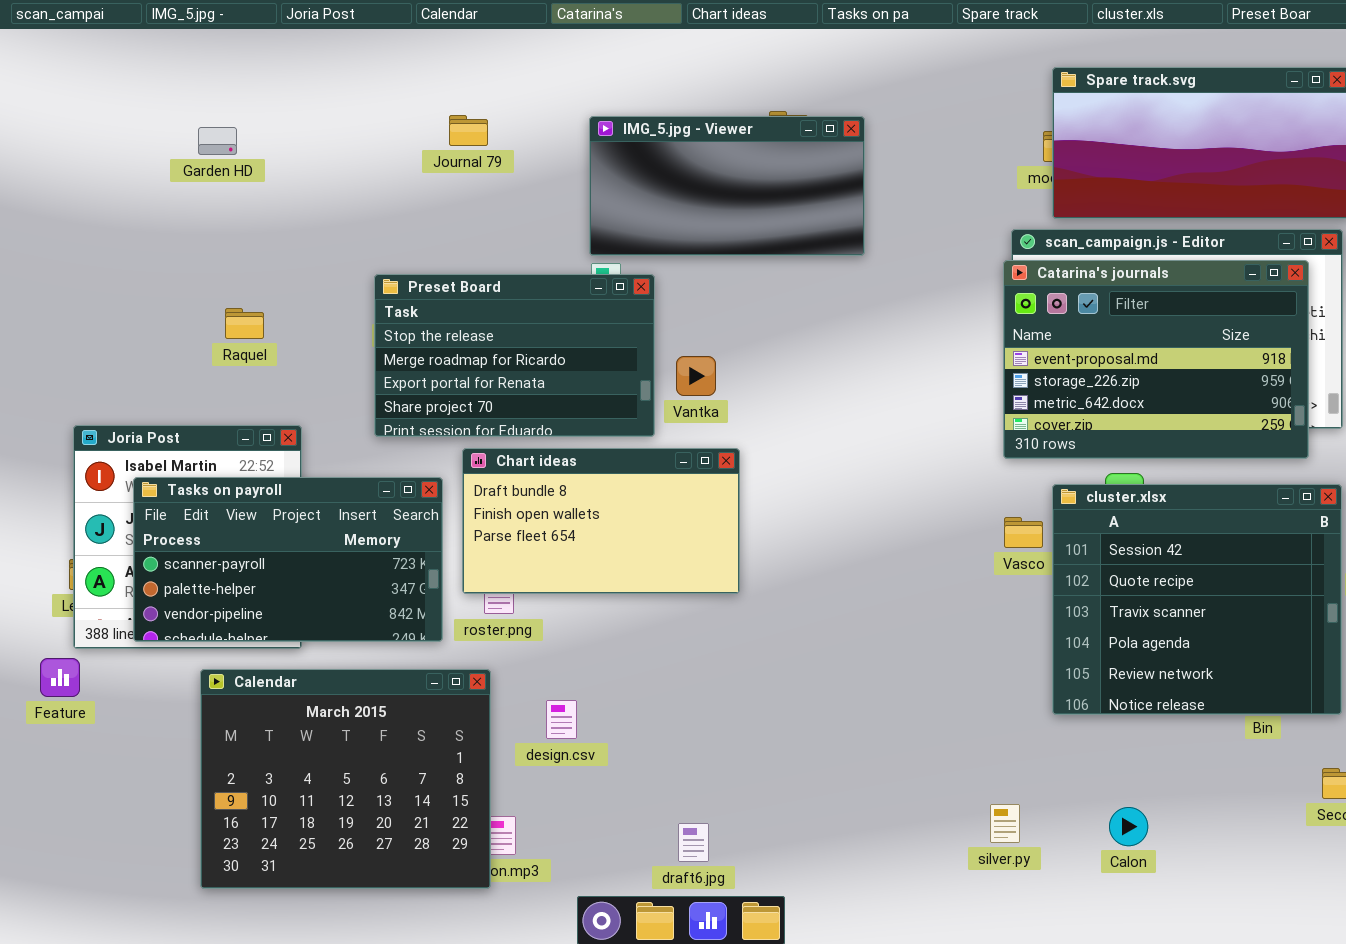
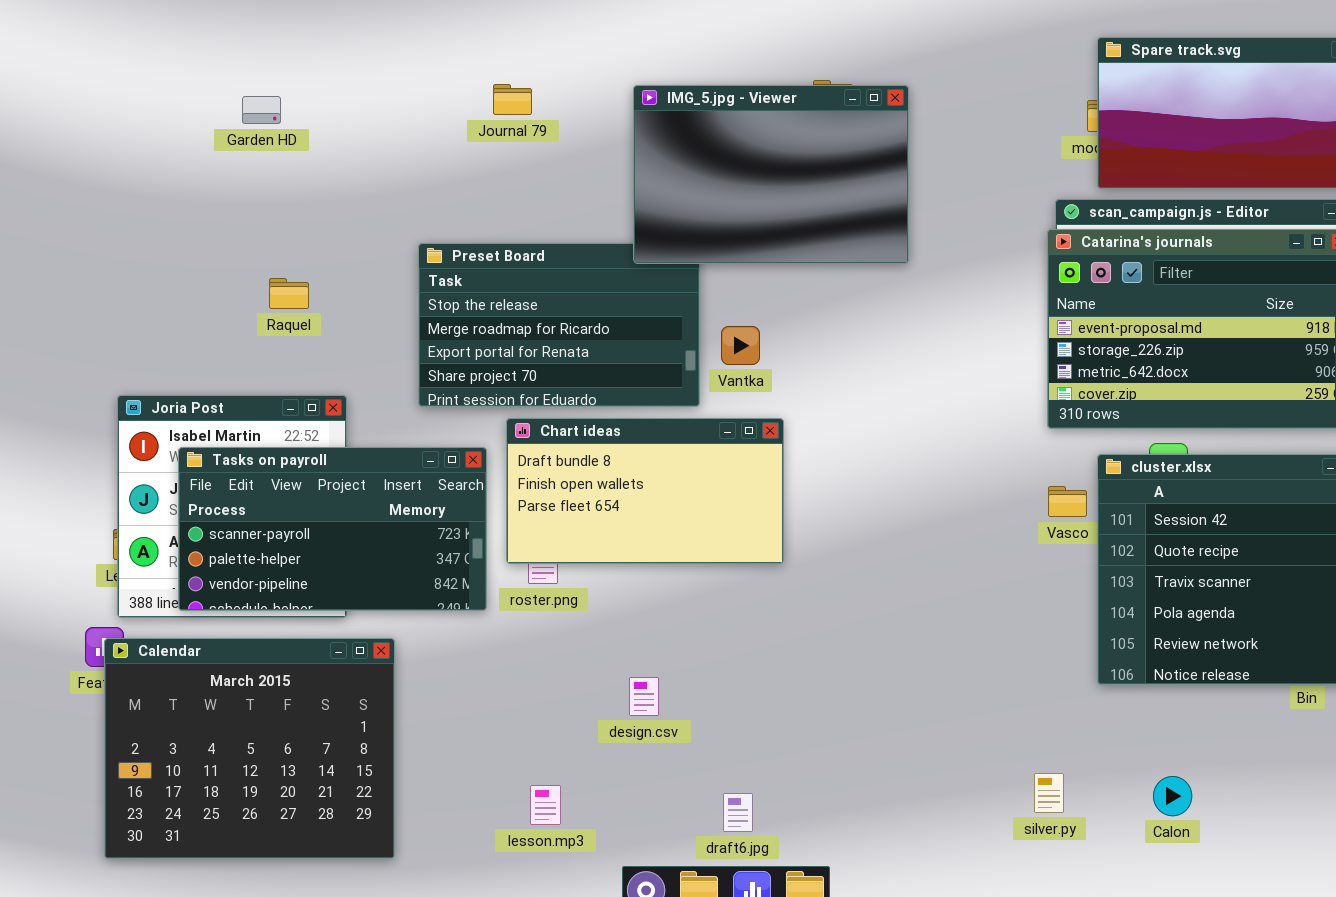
IMG_5.jpg - Viewer: [589,116,865,256] -> [633,85,909,264], resized
Calendar: [200,669,491,889] -> [104,638,395,859], moved
design.csv: [546,700,577,739] -> [629,677,659,716], moved

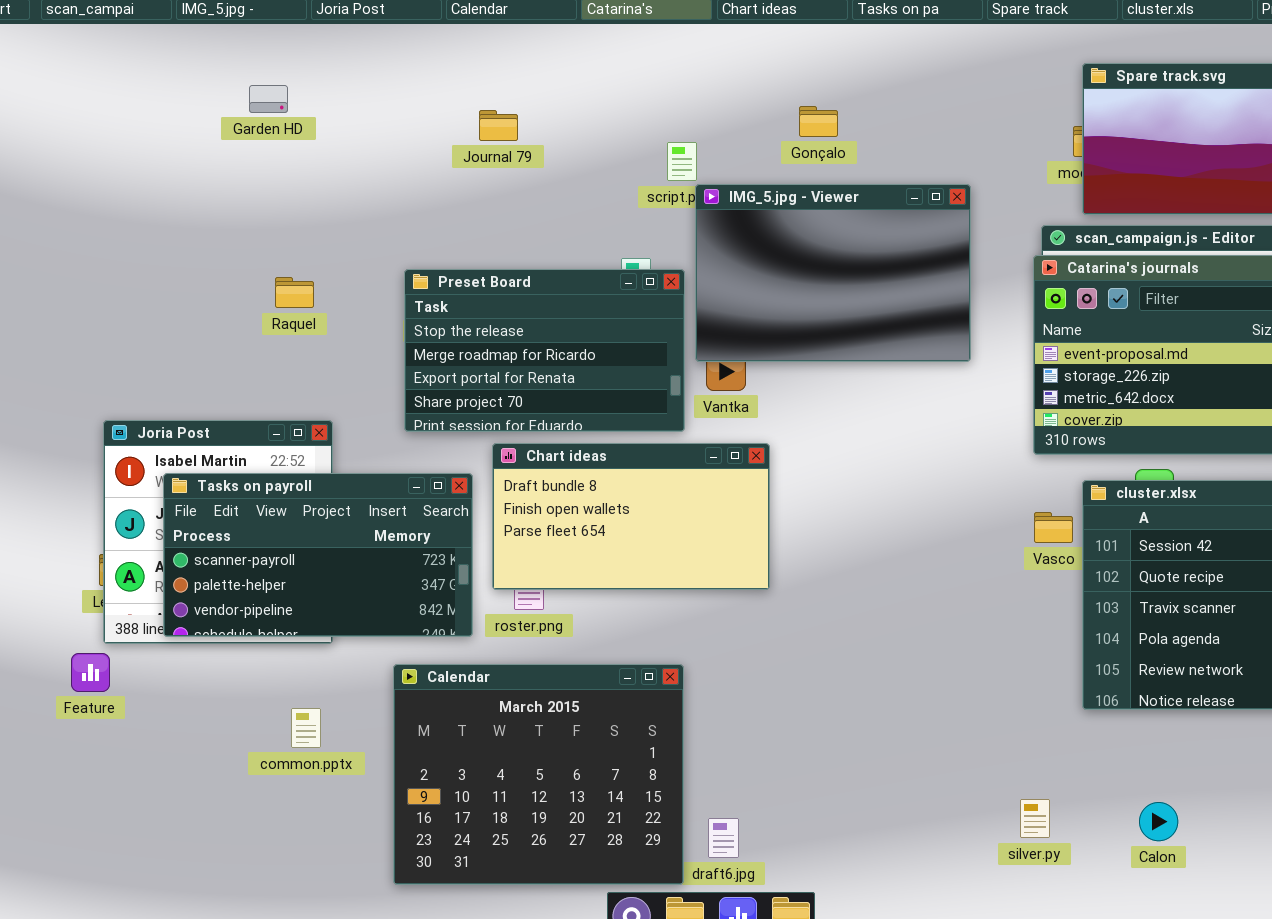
IMG_5.jpg - Viewer: [633,85,909,264] -> [695,184,971,362], moved
Garden HD: [242,96,281,124] -> [249,85,288,113], moved
Raquel: [269,278,309,309] -> [275,277,314,308], moved
Calendar: [104,638,395,859] -> [393,664,684,885], moved

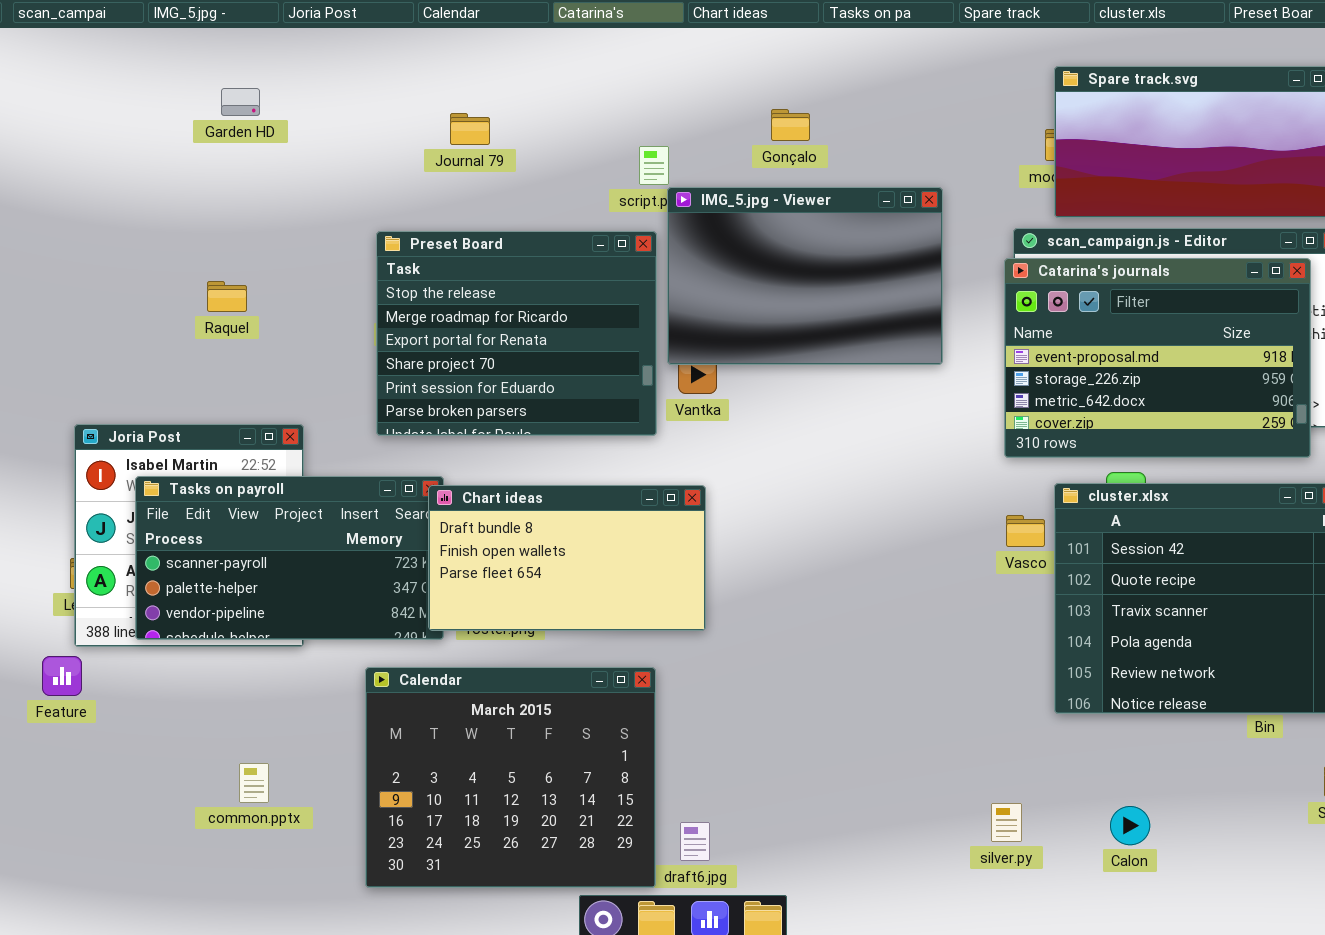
Preset Board: [404,269,685,432] -> [376,231,657,436], resized
Raquel: [275,277,314,308] -> [207,281,247,312], moved
Chart ideas: [492,443,770,590] -> [428,485,706,631], moved
common.pptx: [291,708,321,748] -> [239,763,269,803], moved

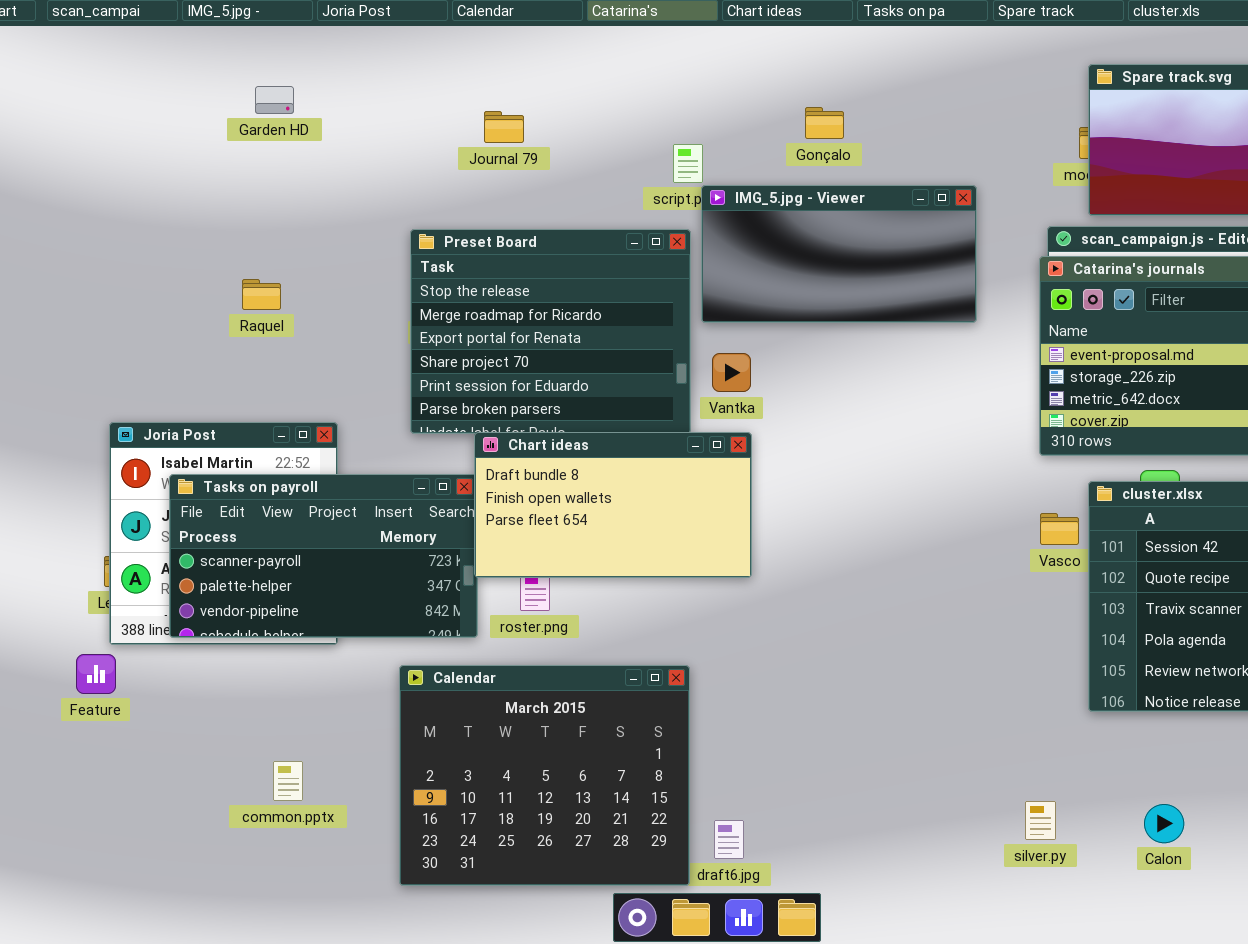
IMG_5.jpg - Viewer: [667,187,943,365] -> [701,185,977,323], resized
Chart ideas: [428,485,706,631] -> [474,432,752,578], moved

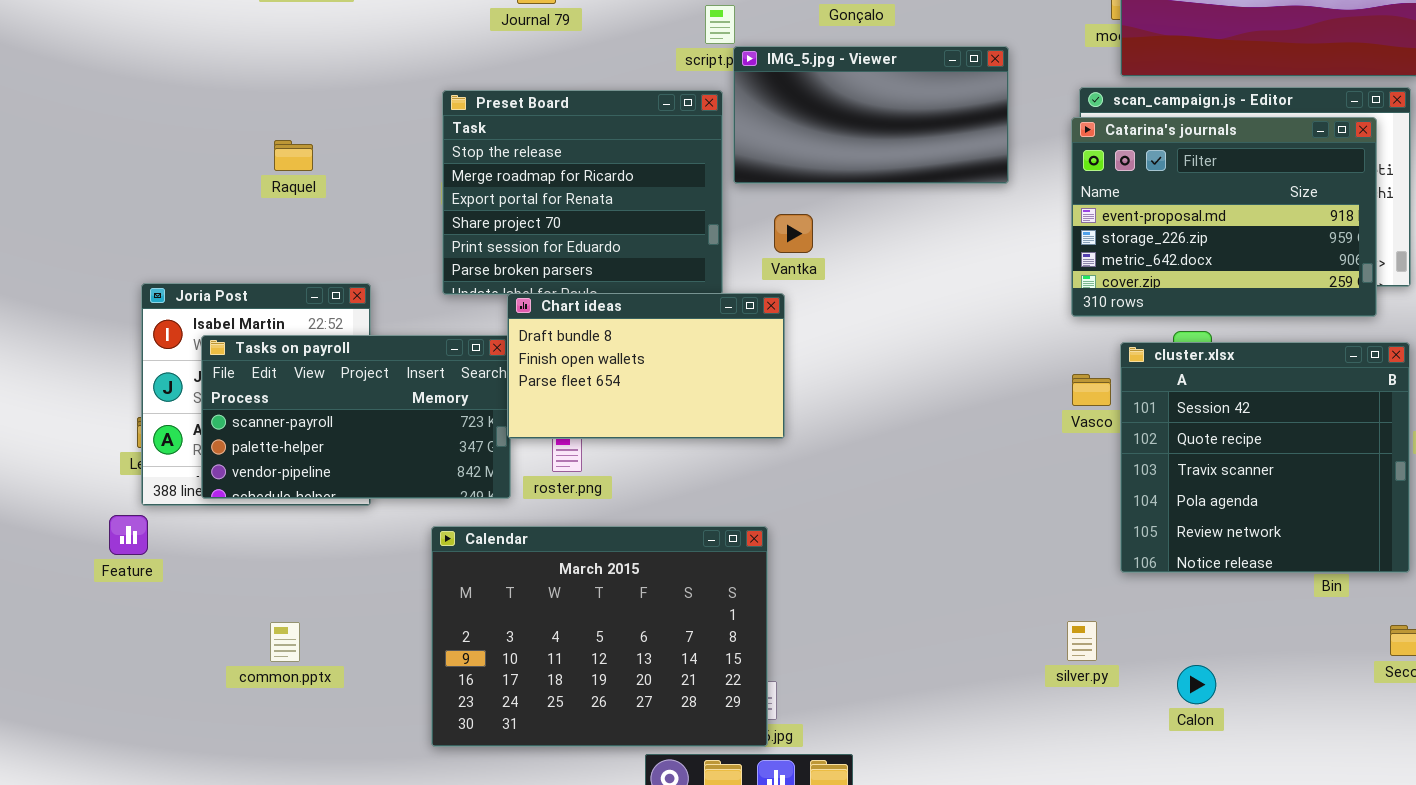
Vantka: [712,353,751,392] -> [774,214,813,253], moved
Calendar: [399,665,690,886] -> [431,526,768,747], resized
common.pptx: [273,761,303,801] -> [270,622,300,662], moved
silver.py: [1025,801,1056,840] -> [1067,621,1097,661], moved

